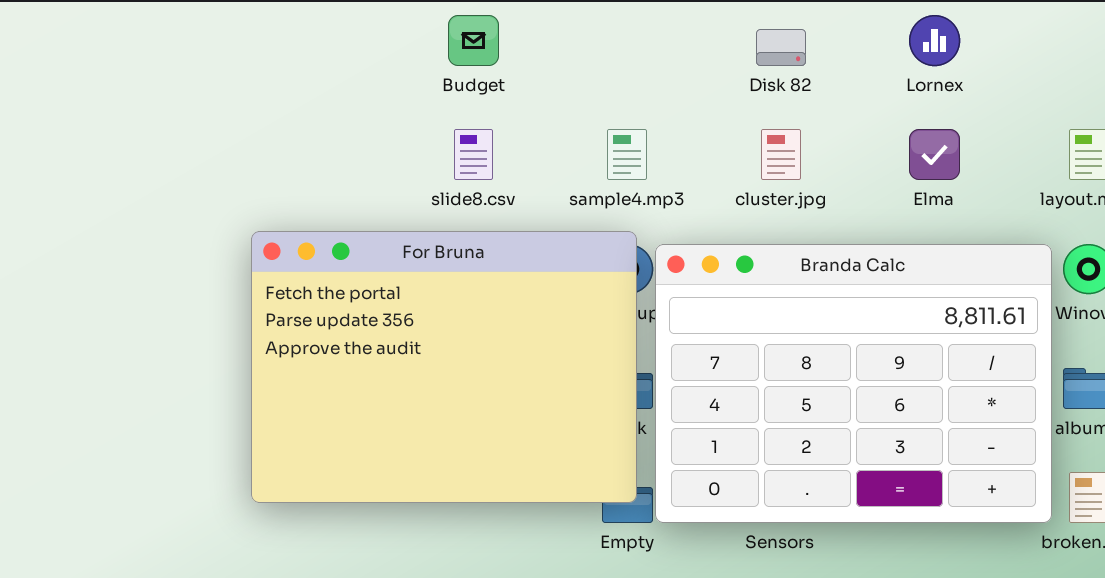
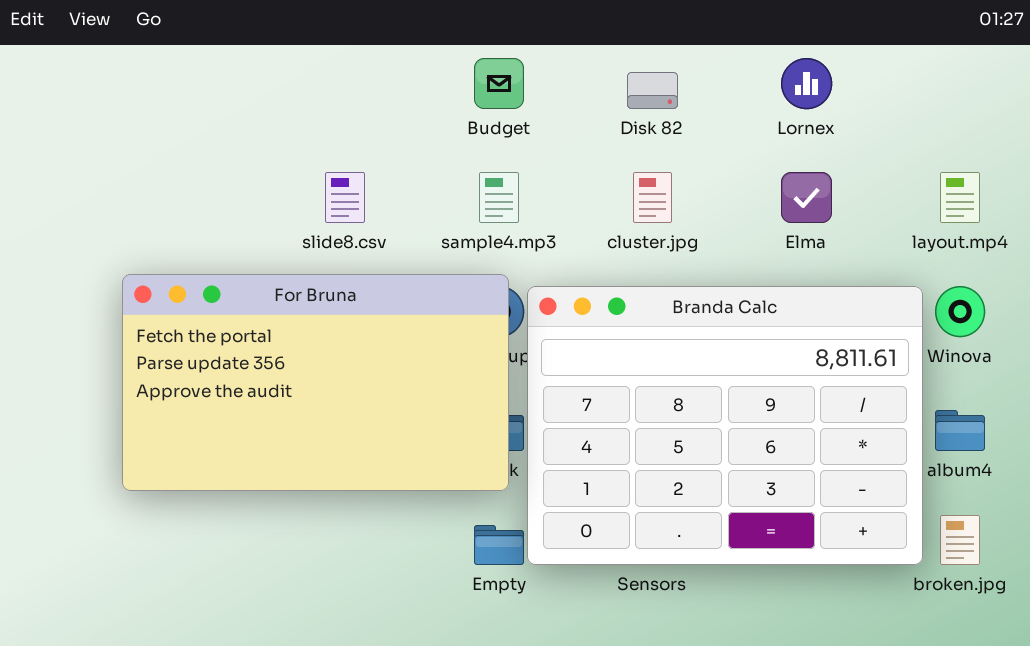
Budget: [448,15,499,66] -> [474,58,524,109], moved
For Bruna: [251,231,637,503] -> [122,274,509,491], resized

